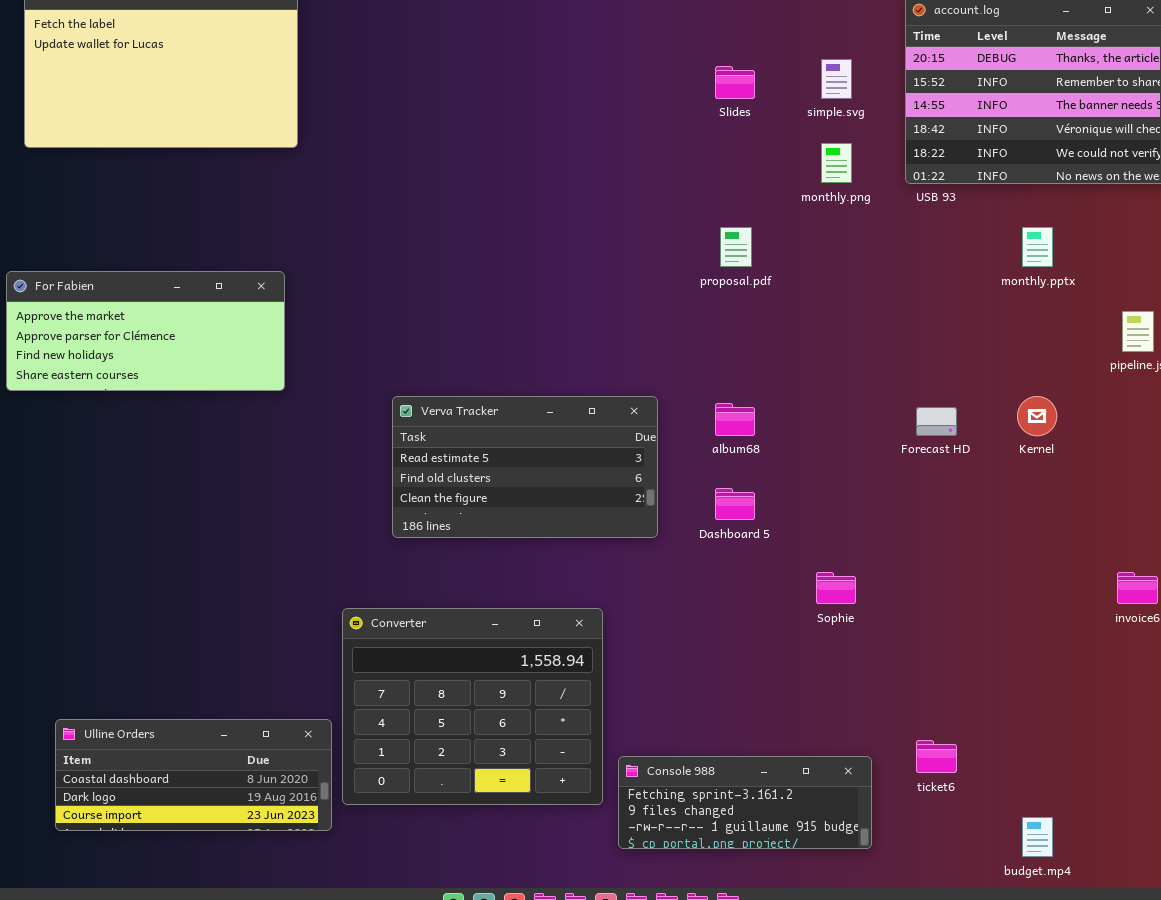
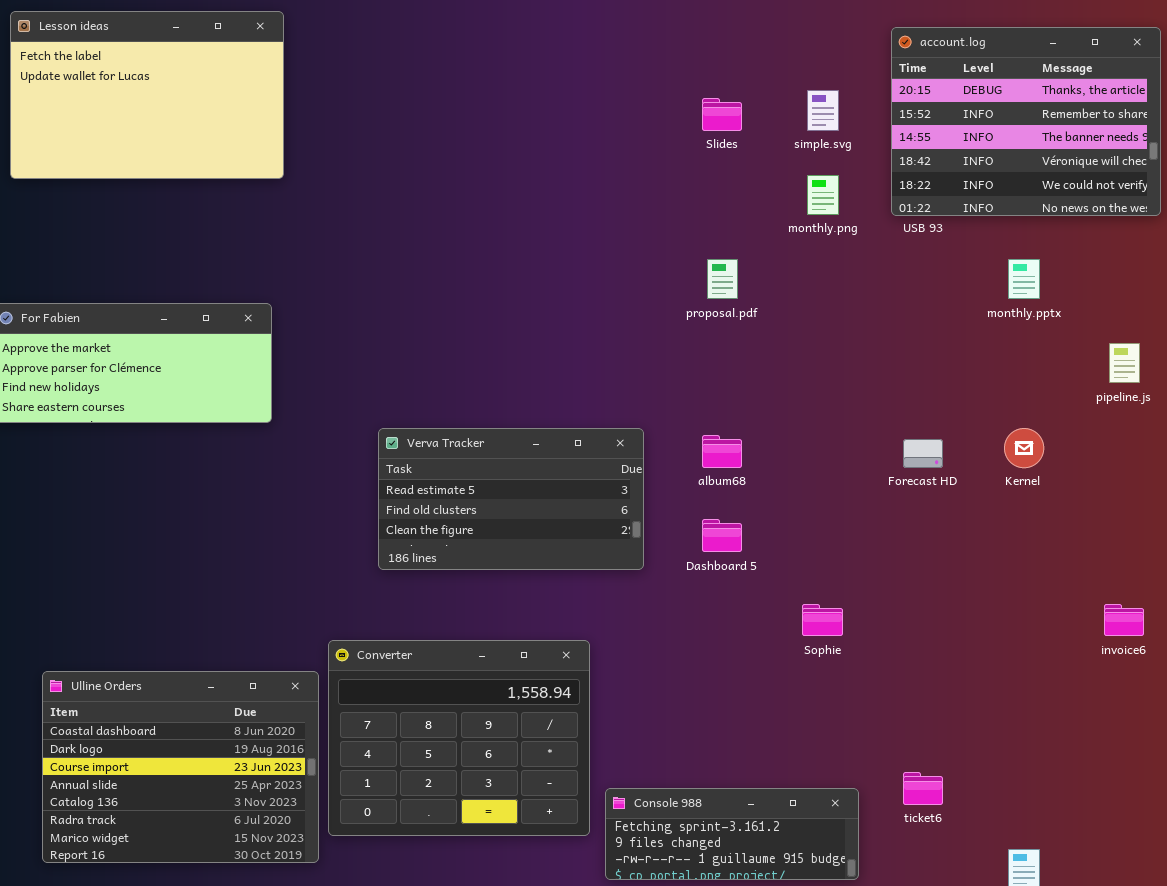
Ulline Orders: [55,719,332,831] -> [42,671,319,863], resized

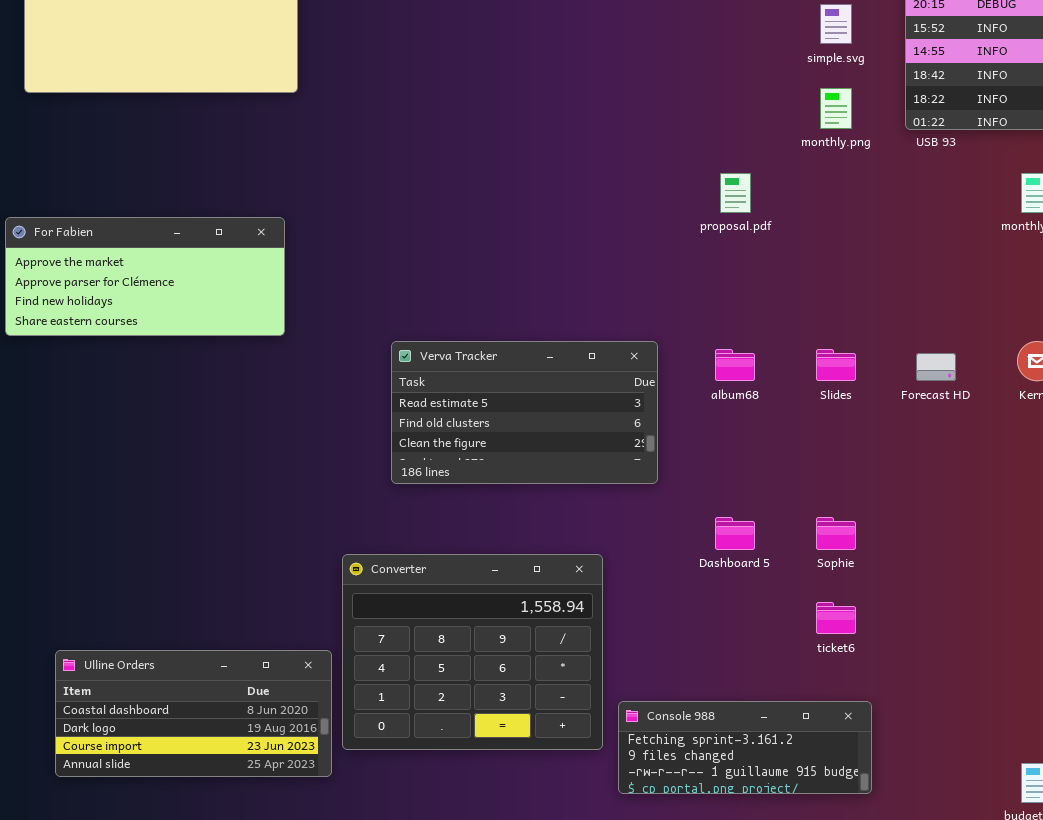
Slides: [702,98,742,131] -> [816,349,856,381], moved
Dashboard 5: [702,519,742,552] -> [715,517,755,550], moved
Ulline Orders: [42,671,319,863] -> [55,650,332,777], resized
ticket6: [903,772,943,805] -> [816,602,856,634], moved

